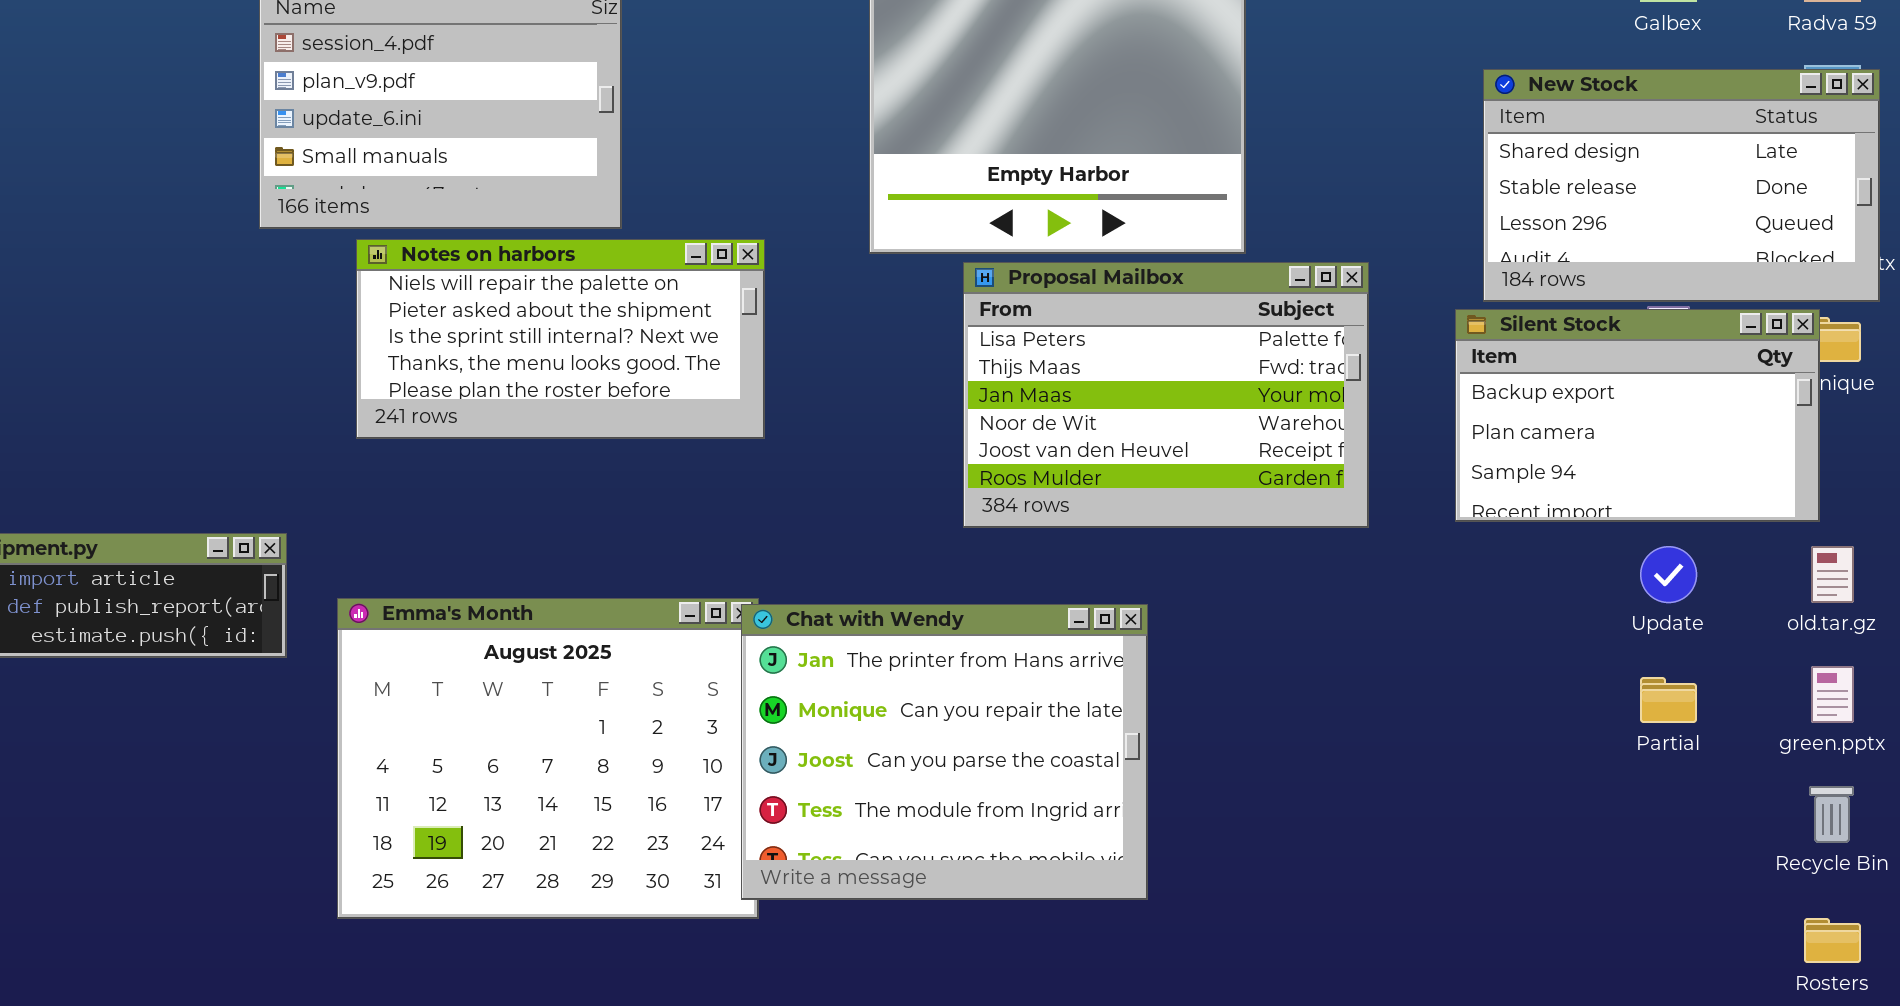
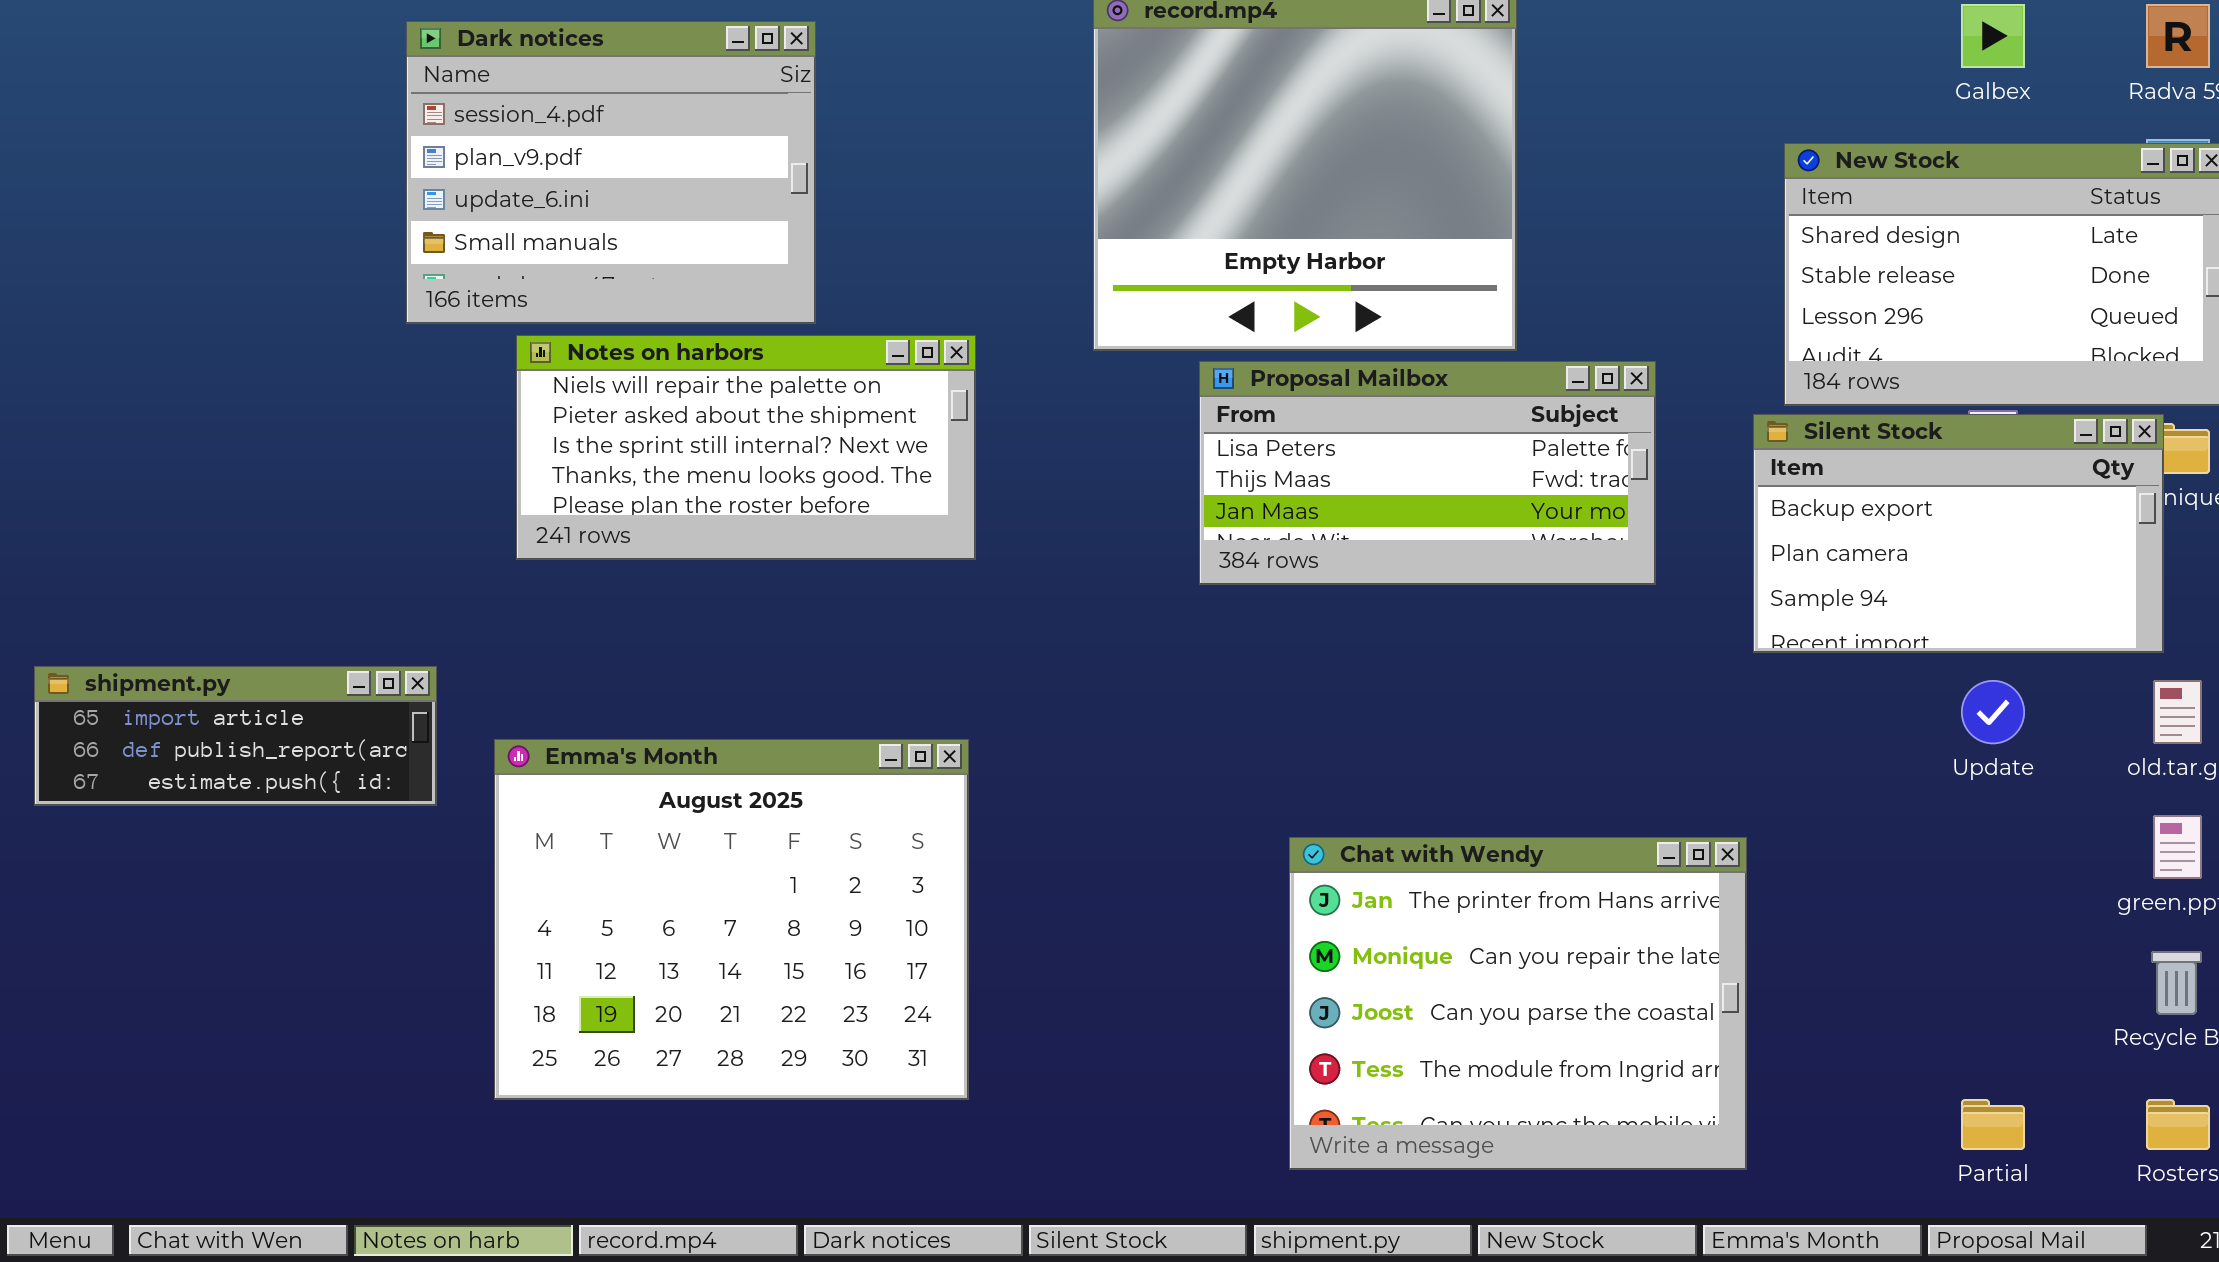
Proposal Mailbox: [963,262,1369,528] -> [1199,361,1656,585], resized
Chat with Wendy: [741,604,1148,900] -> [1289,837,1747,1170], moved
Partial: [1640,677,1697,723] -> [1961,1099,2025,1150], moved

